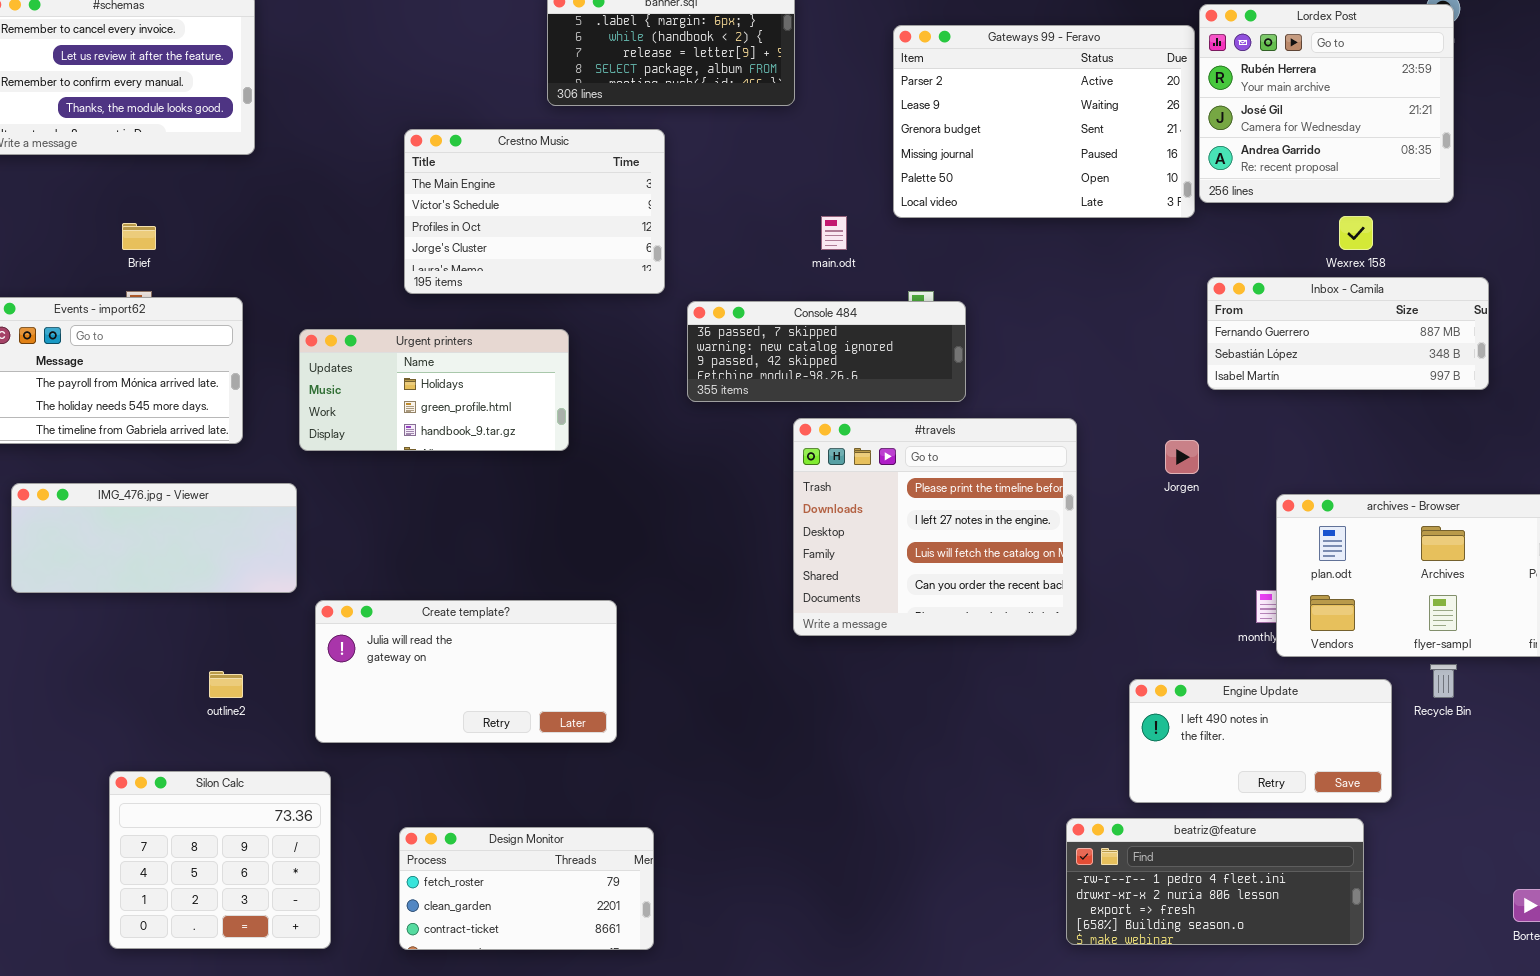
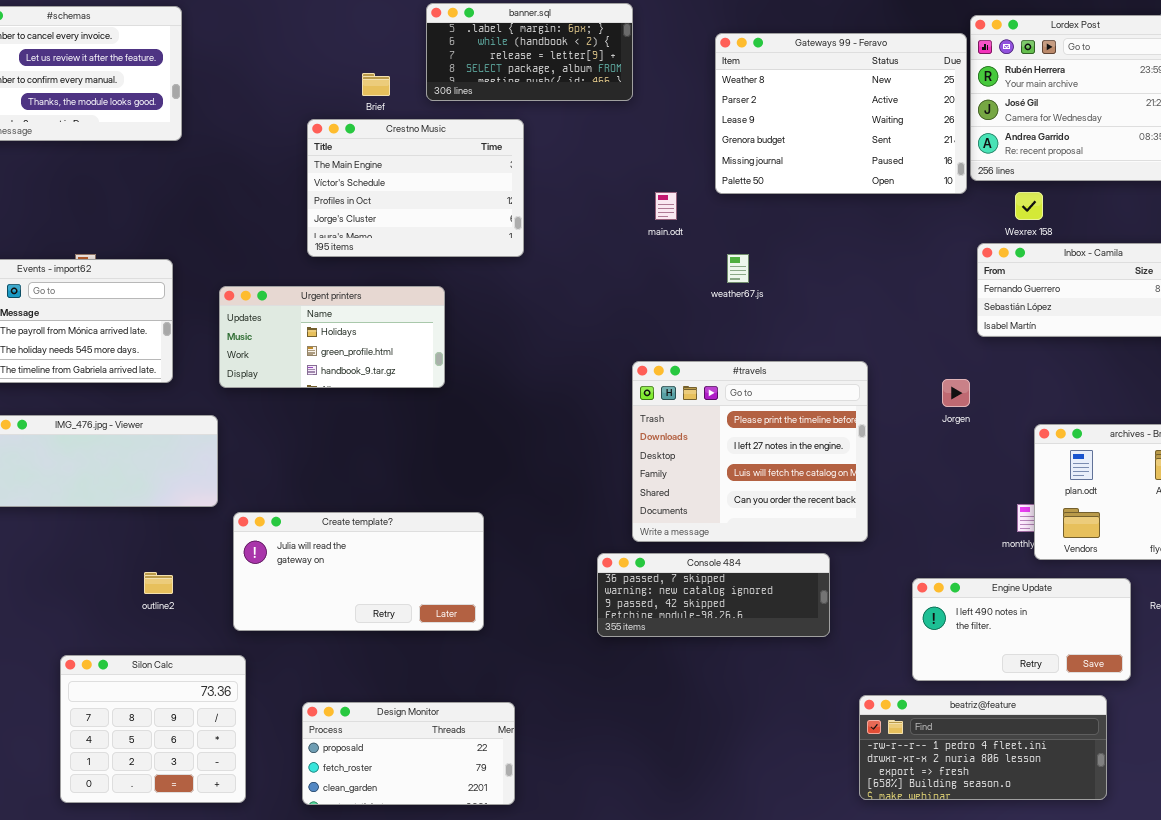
Gateways 99 - Feravo: [893,25,1195,218] -> [715,33,967,194], scrolled up 1 row
Wexrex 158: [1339,216,1373,250] -> [1015,192,1043,220], moved
Brief: [122,223,156,250] -> [362,73,390,96], moved
Console 484: [687,301,966,402] -> [597,553,830,637], moved
Design Monitor: [399,827,654,950] -> [302,702,515,805], scrolled up 1 row

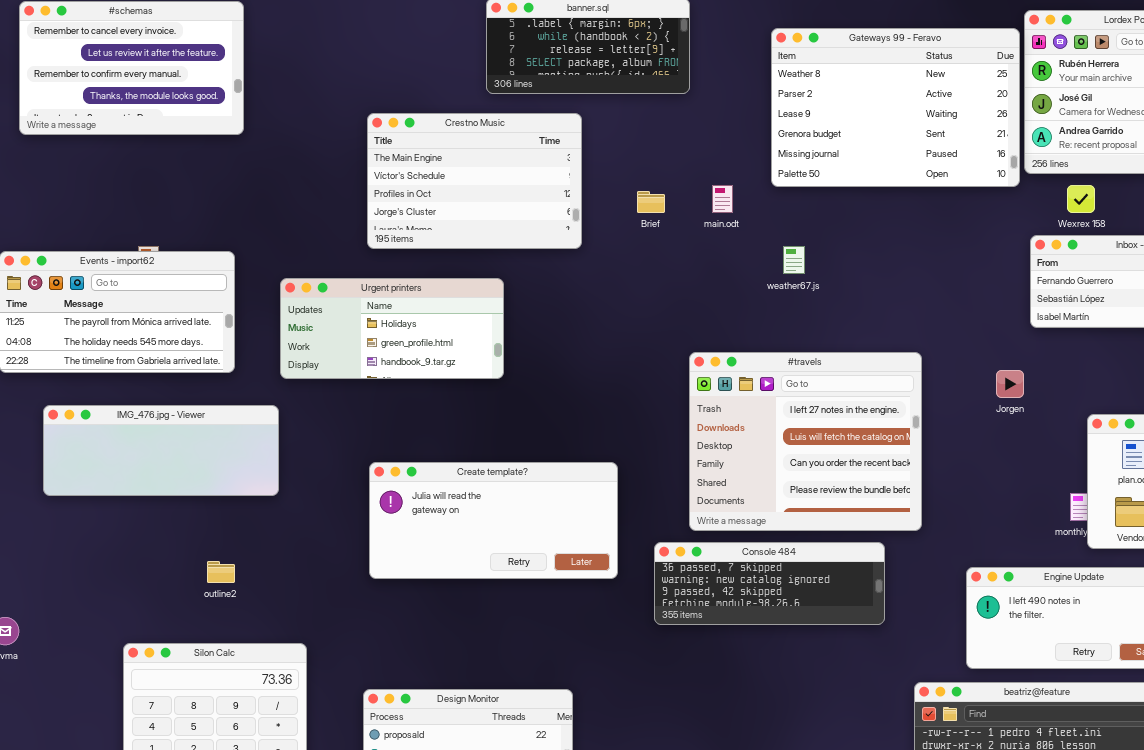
Brief: [362,73,390,96] -> [637,191,665,213], moved
#travels: [632,361,868,542] -> [689,352,922,531], scrolled down 1 row
Create template?: [233,512,484,631] -> [369,462,618,579], moved

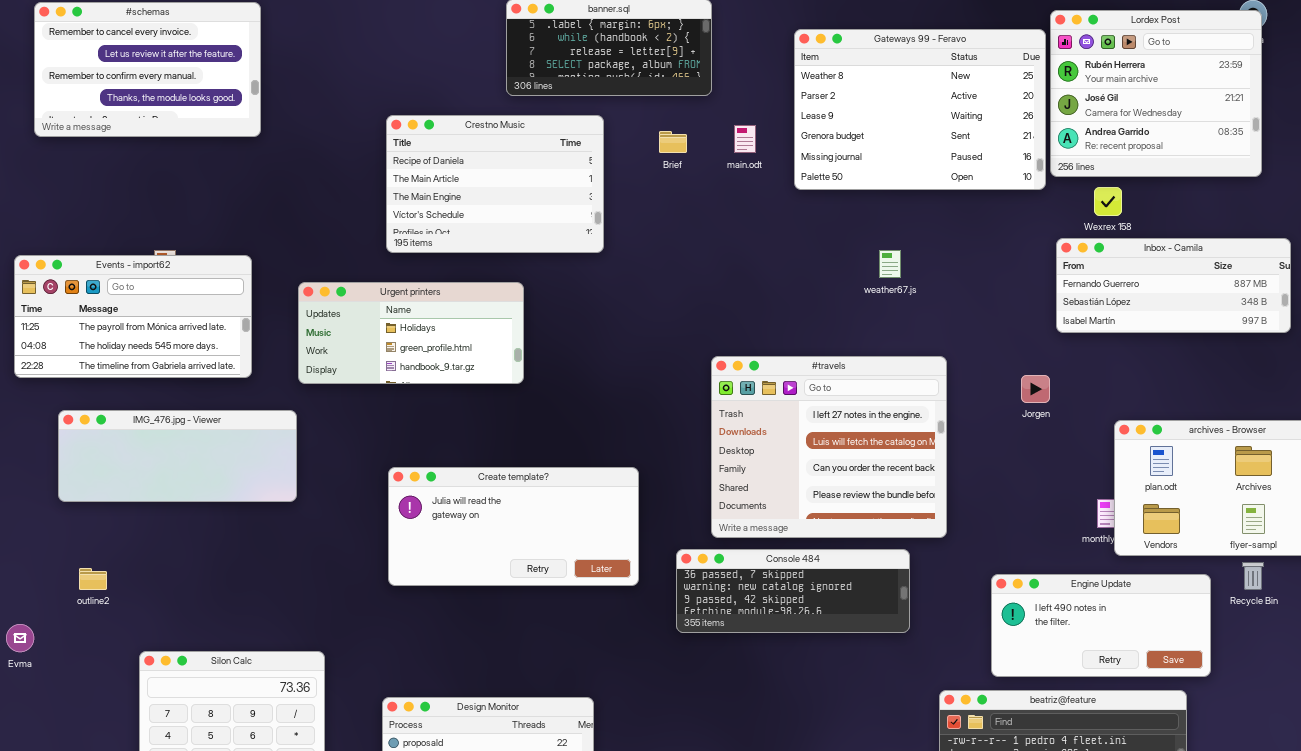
Crestno Music: [367,113,582,249] -> [386,115,604,253], scrolled up 2 rows
main.odt: [712,185,733,213] -> [734,125,756,153], moved
Brief: [637,191,665,213] -> [659,131,687,153], moved
weather67.js: [783,246,805,274] -> [879,250,901,278], moved
outline2: [207,561,235,583] -> [79,568,107,590], moved

